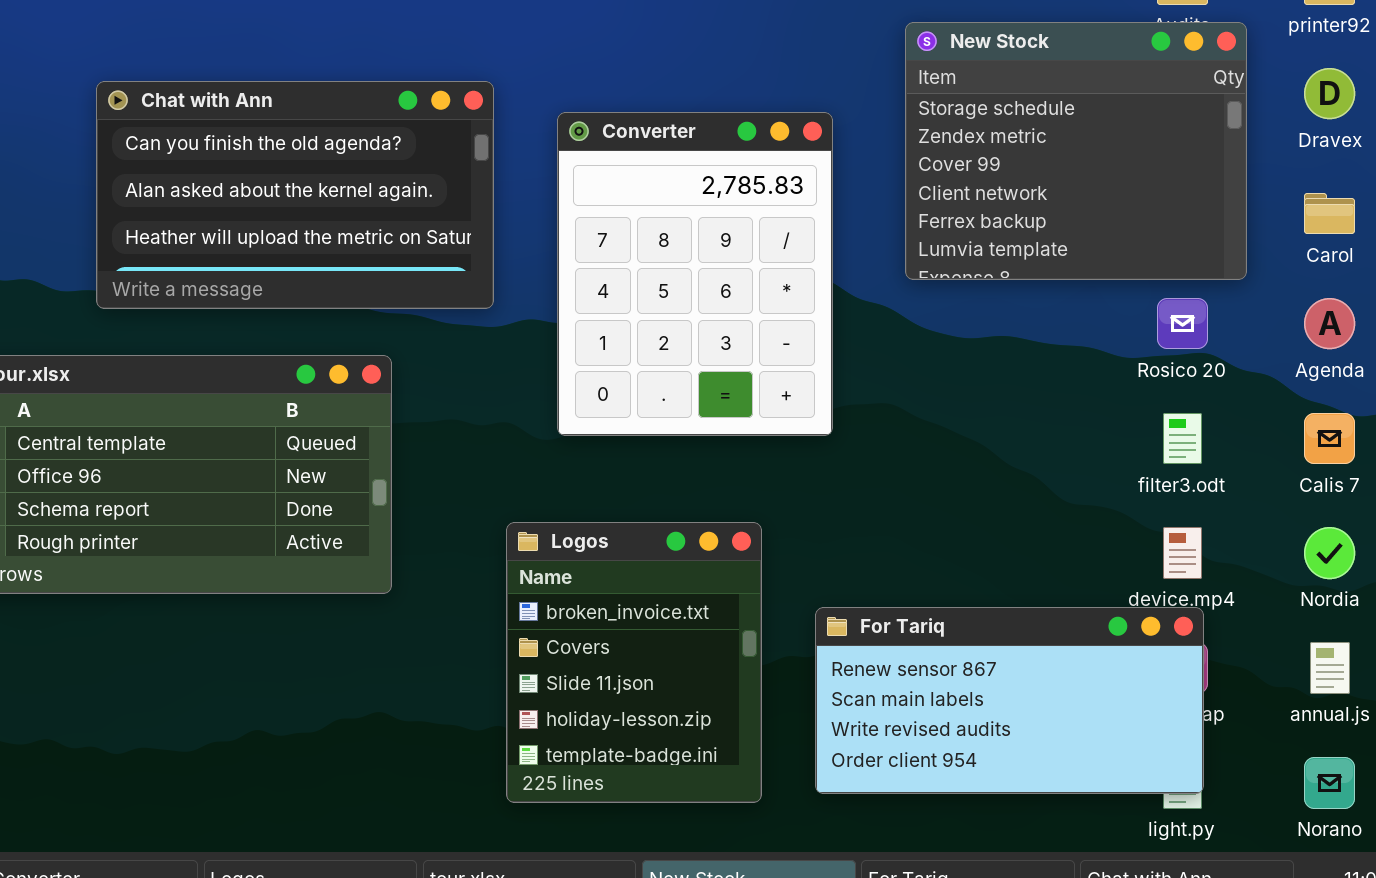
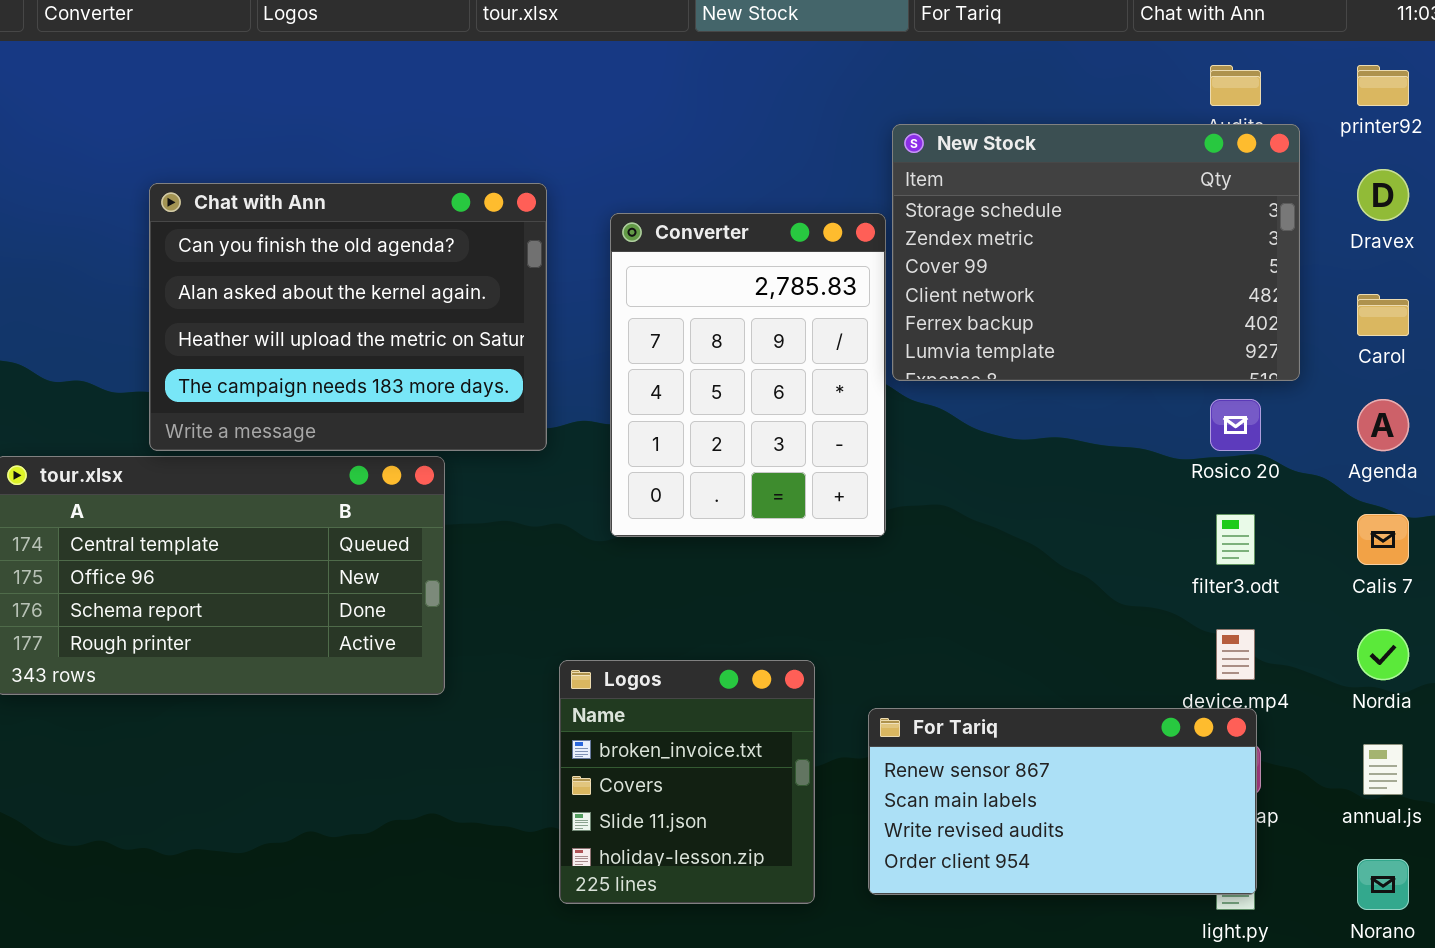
New Stock: [905,22,1247,280] -> [892,124,1300,381], resized
Chat with Ann: [96,81,494,309] -> [149,183,547,451], resized
Logos: [506,522,762,803] -> [559,660,815,904], resized

